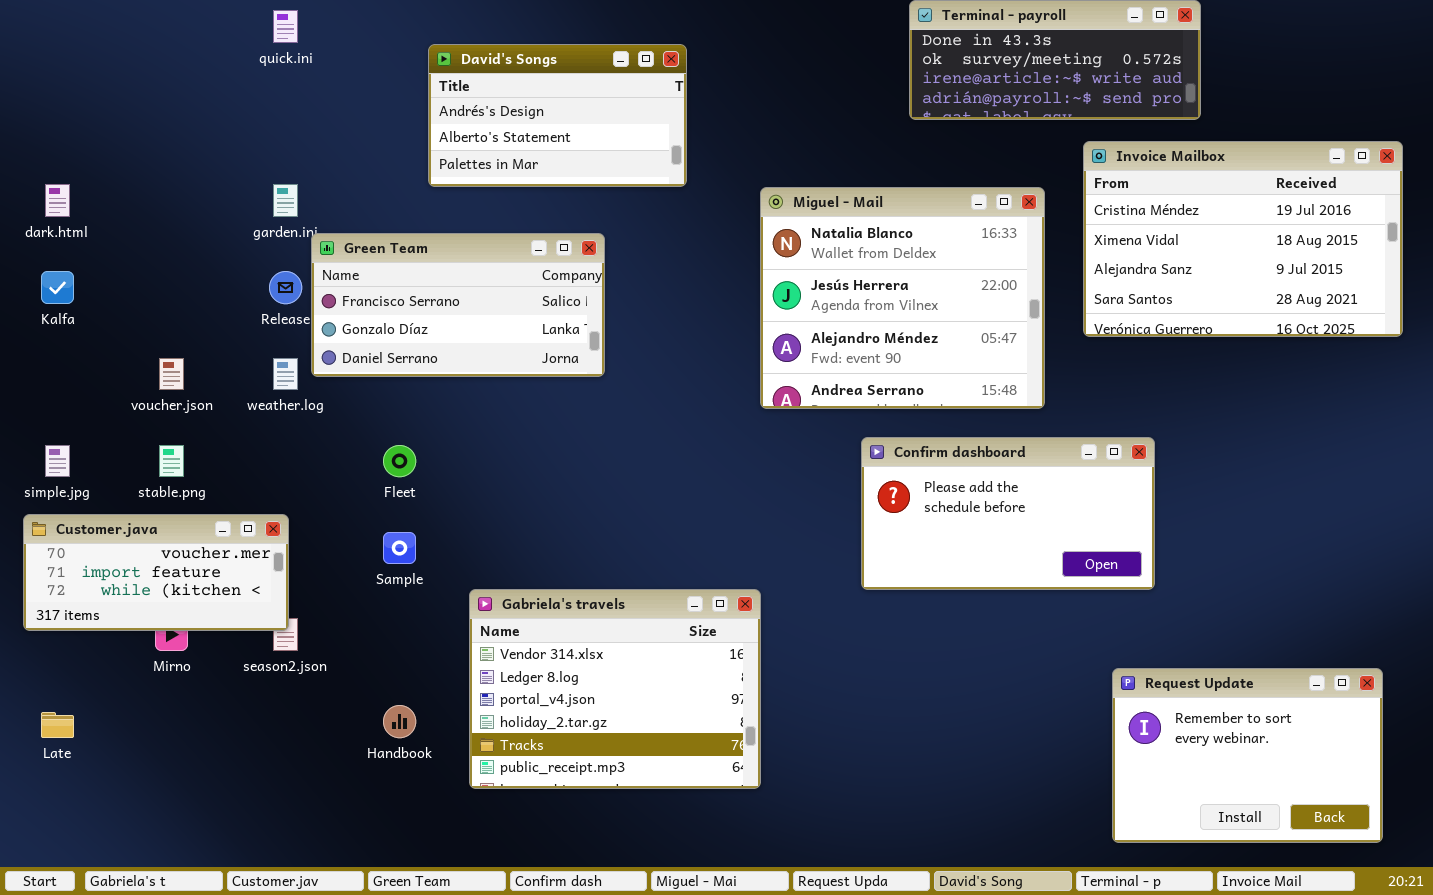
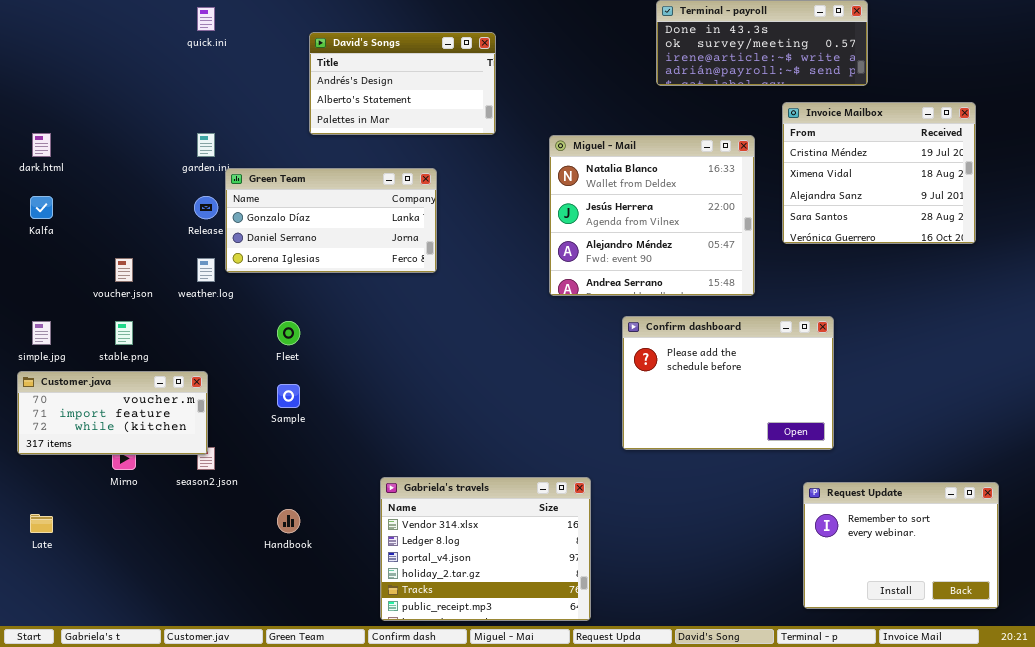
Invoice Mailbox: [1083,141,1403,337] -> [782,102,976,244], resized
Green Team: [311,233,605,377] -> [225,168,437,273], scrolled down 1 row
Confirm dashboard: [861,437,1155,590] -> [622,316,834,450], resized
Gabriela's travels: [469,589,761,789] -> [380,477,591,621], moved

